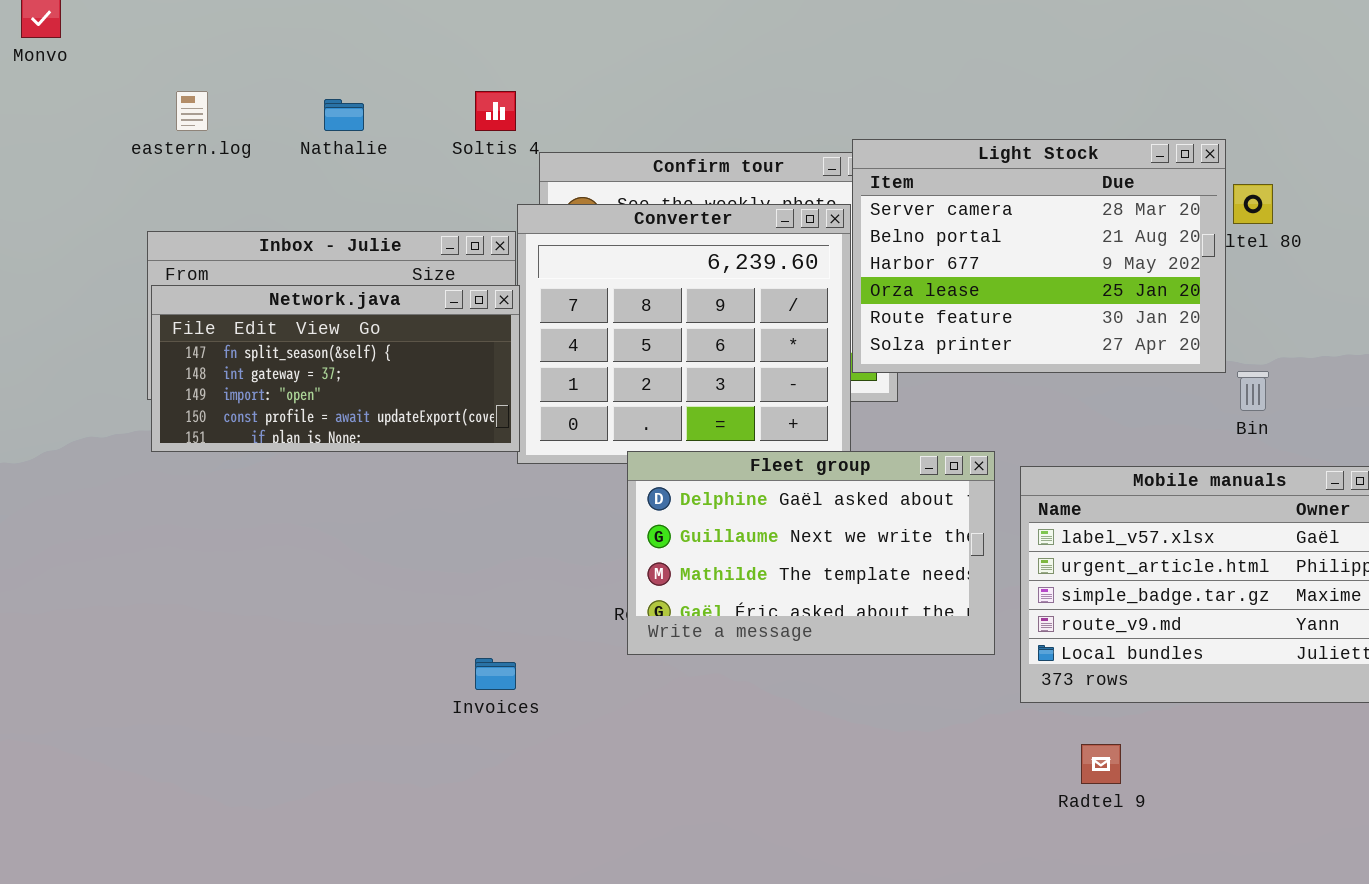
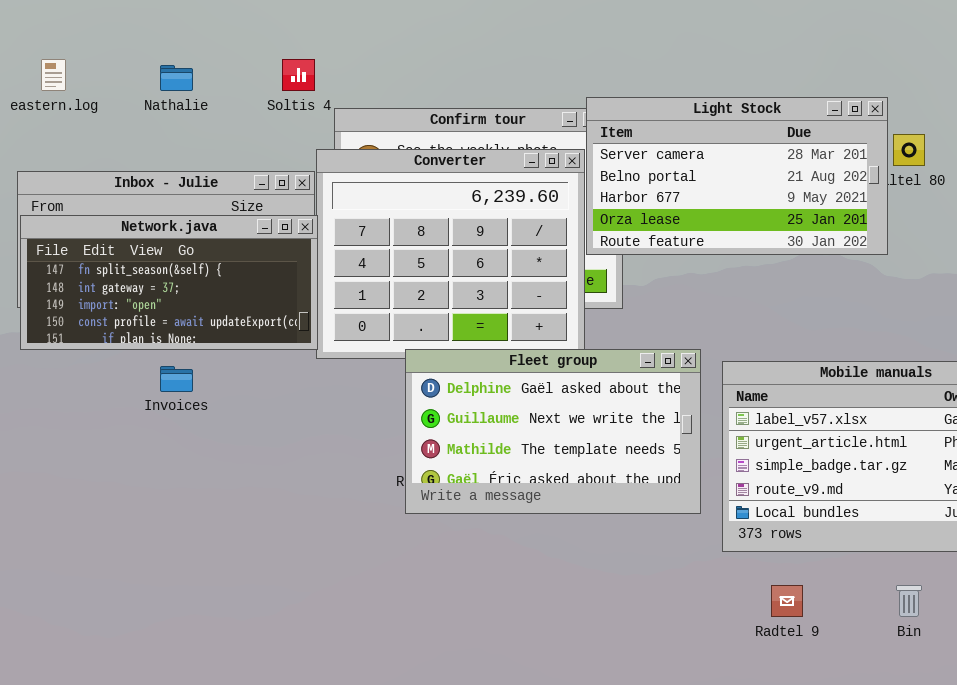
Light Stock: [852,139,1226,373] -> [586,97,888,255], resized
Bin: [1237,371,1269,411] -> [896,585,922,617], moved
Invoices: [475,658,516,690] -> [160,366,193,392], moved

